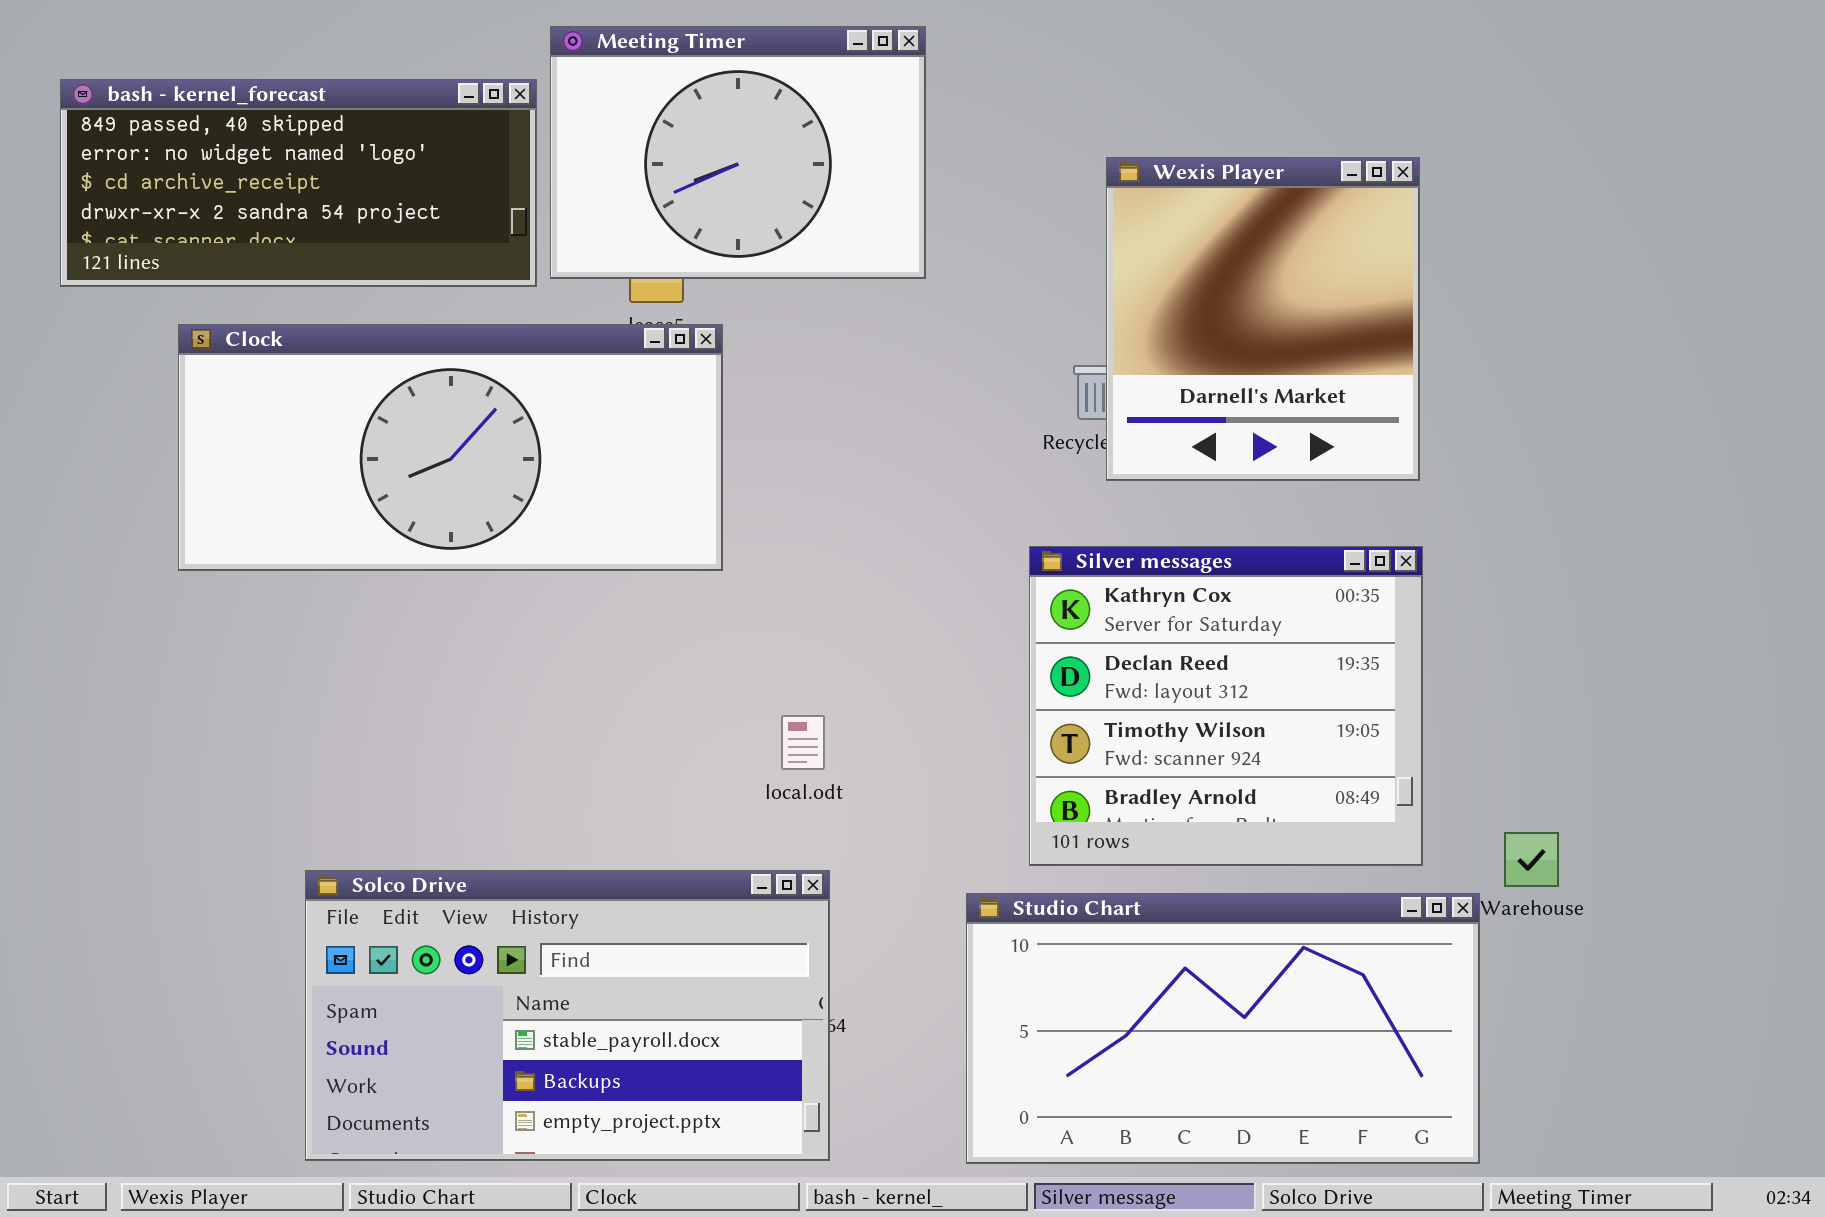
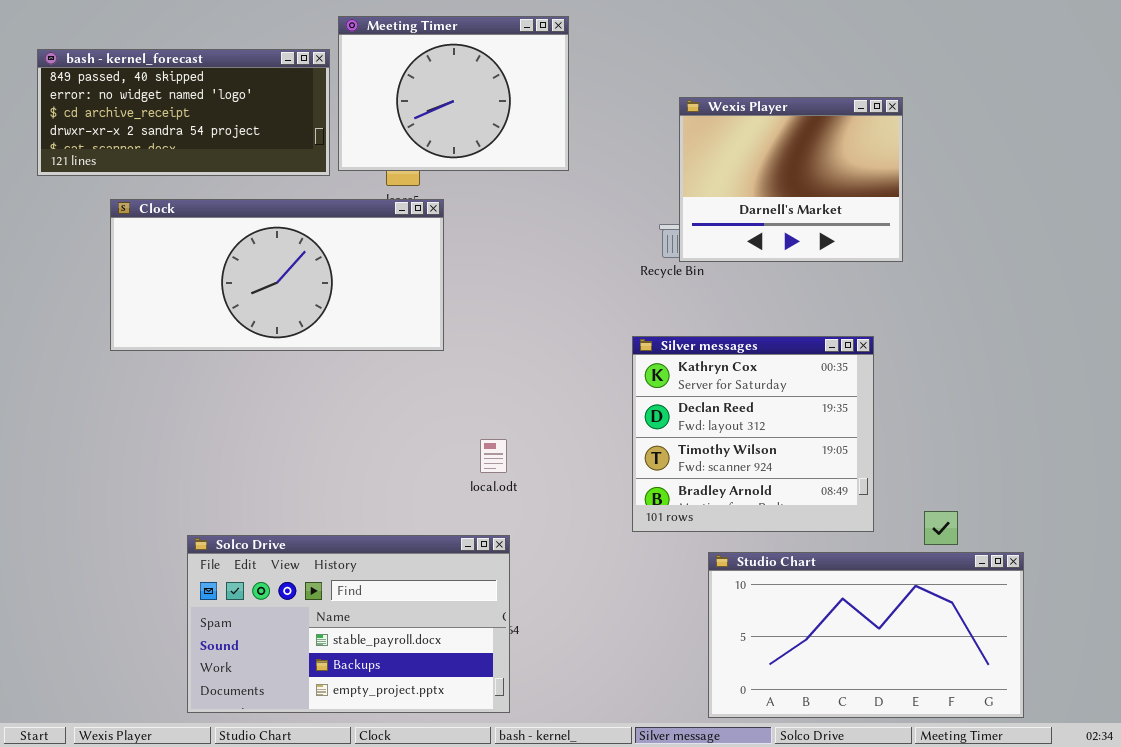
Wexis Player: [1106,157,1420,481] -> [679,97,903,262], resized
Studio Chart: [966,893,1480,1164] -> [708,552,1024,718], moved

